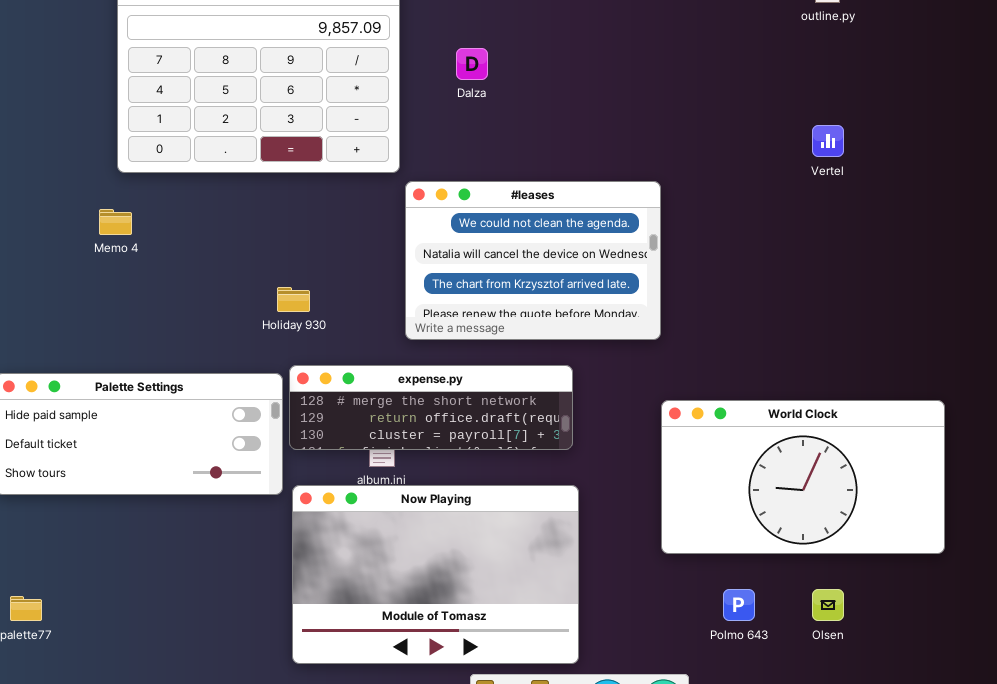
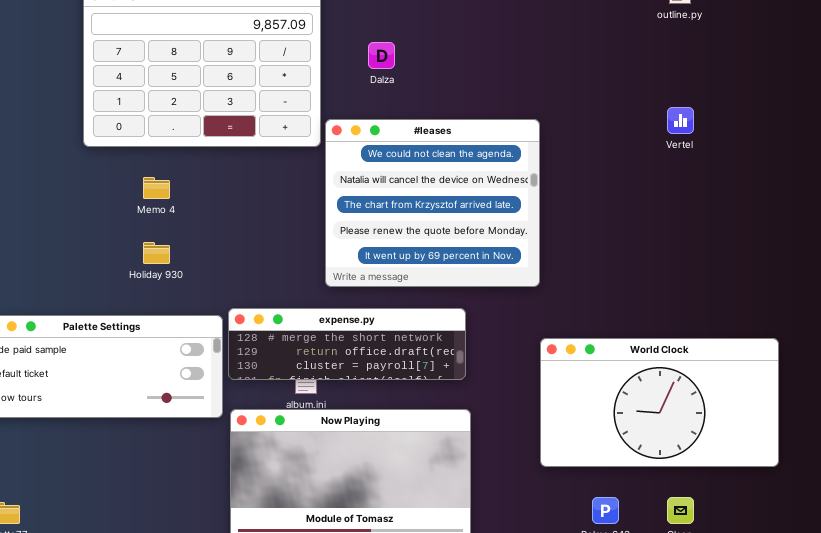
#leases: [405,181,661,340] -> [325,119,540,287], resized
Memo 4: [99,209,132,235] -> [143,177,170,199], moved
Holiday 930: [277,287,310,312] -> [143,242,170,264], moved

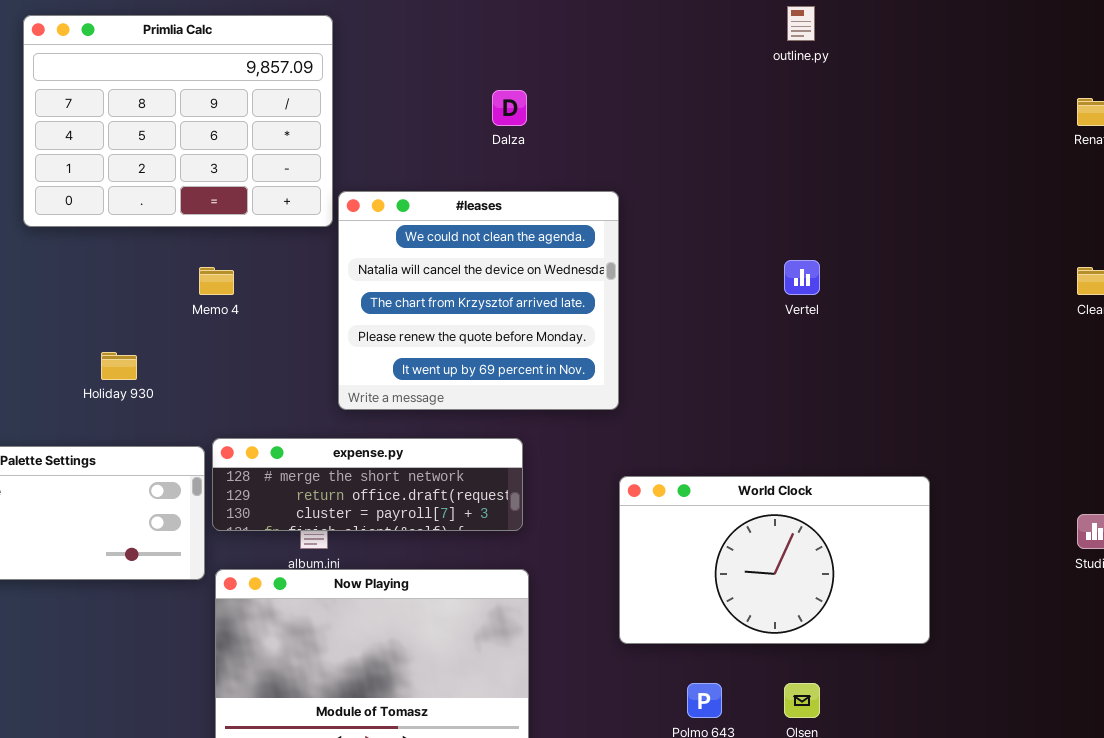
Dalza: [368,42,395,69] -> [492,90,527,126], moved
Vertel: [667,107,694,134] -> [784,260,820,295], moved
Memo 4: [143,177,170,199] -> [199,267,234,295], moved

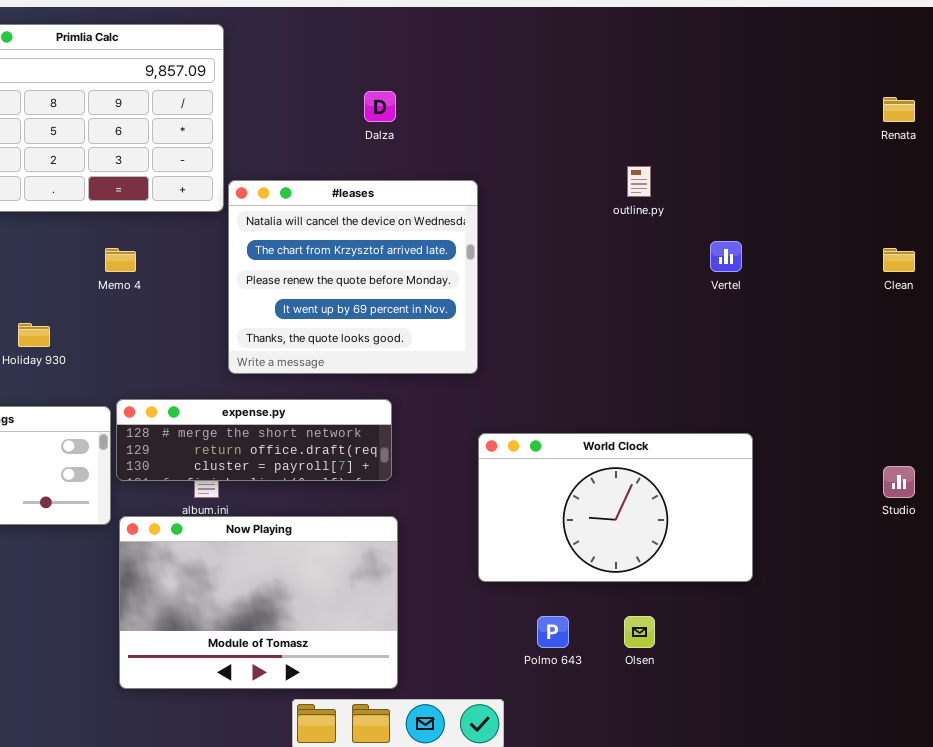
outline.py: [787,6,815,41] -> [627,166,651,197], moved
#leases: [338,191,619,410] -> [228,180,478,374], scrolled down 1 row
Vertel: [784,260,820,295] -> [710,241,742,272], moved

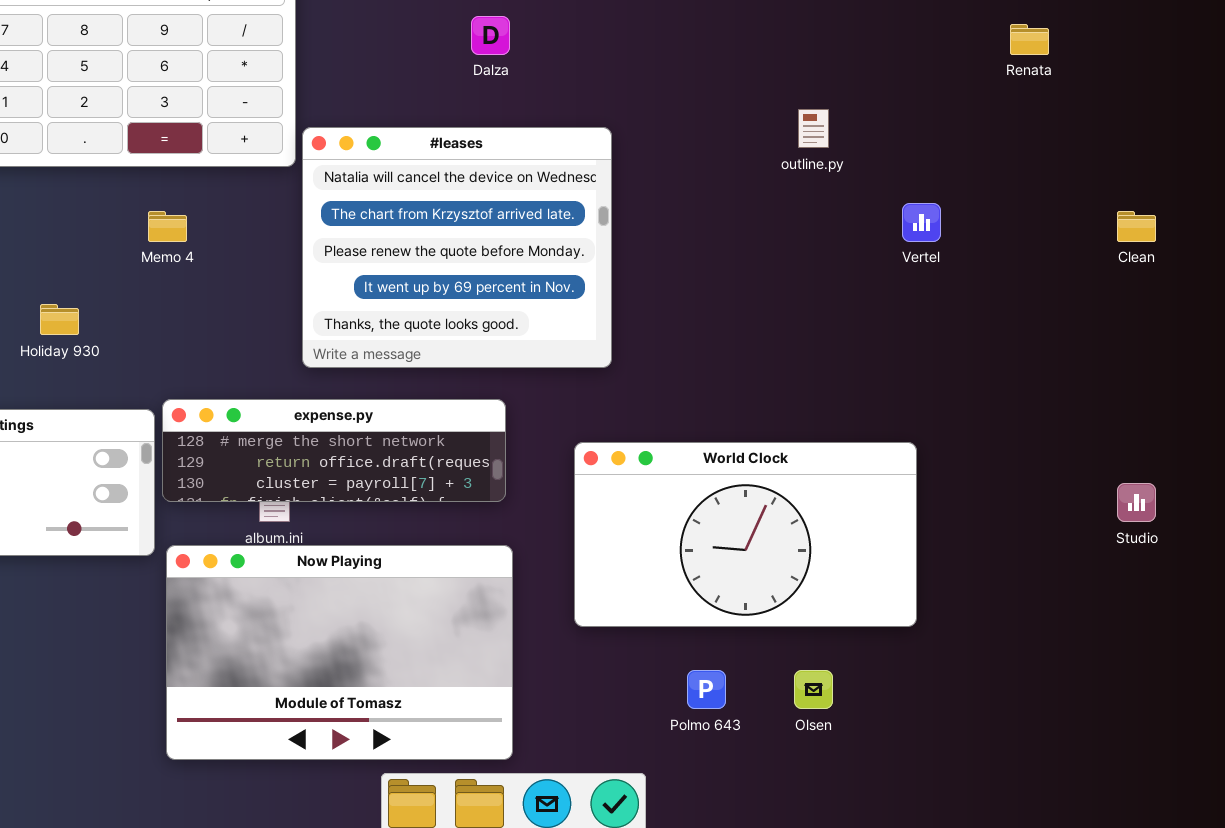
Renata: [883,97,915,122] -> [1010,24,1049,55], moved
World Clock: [478,433,753,582] -> [574,442,917,627], moved

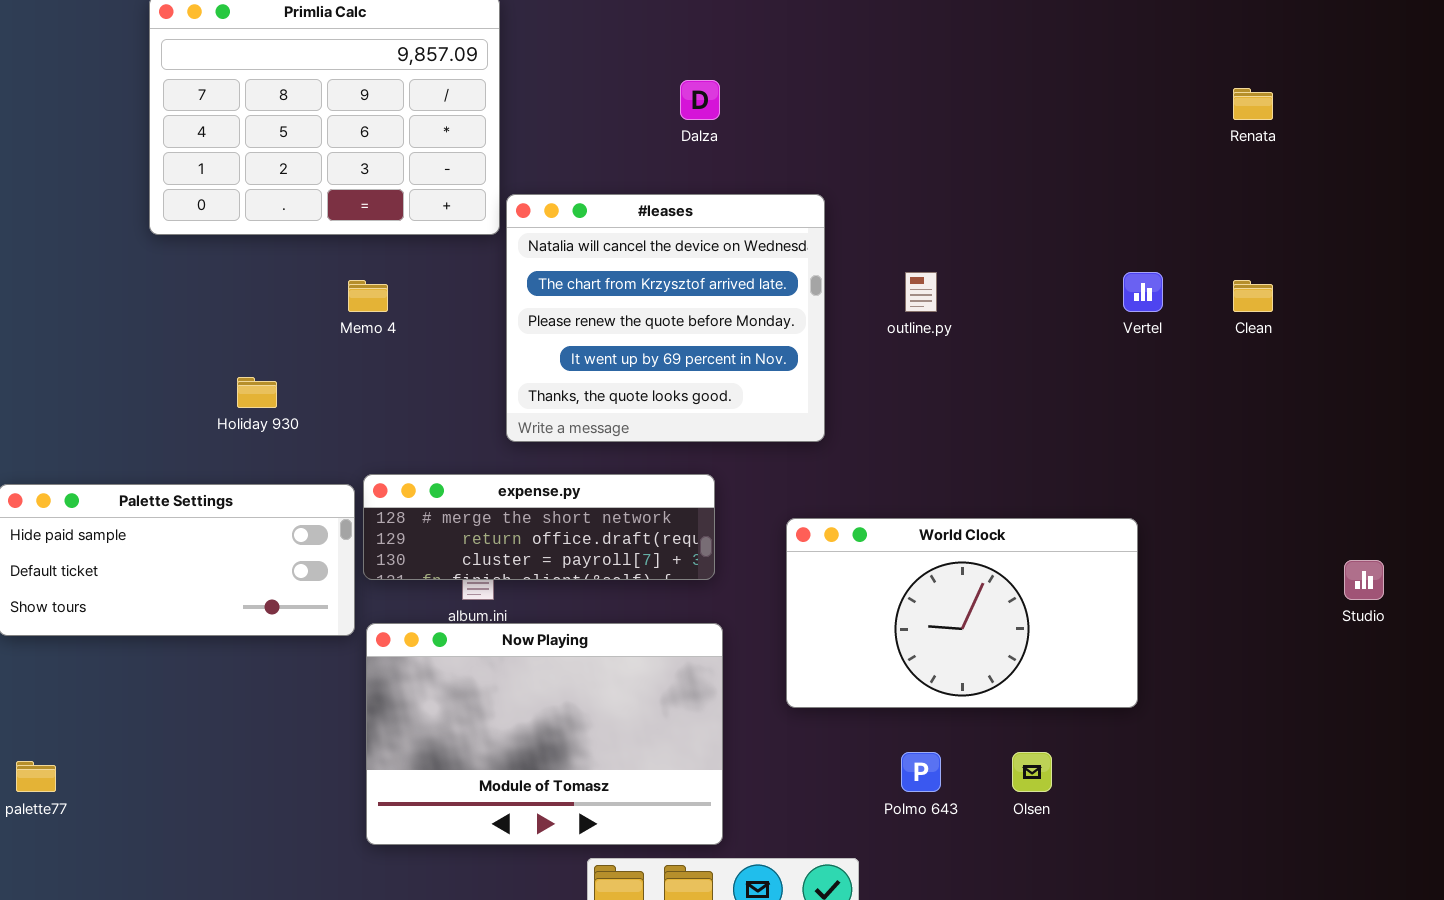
outline.py: [798,109,829,148] -> [905,272,937,312], moved
Clean: [1117,211,1156,242] -> [1233,280,1273,312], moved

